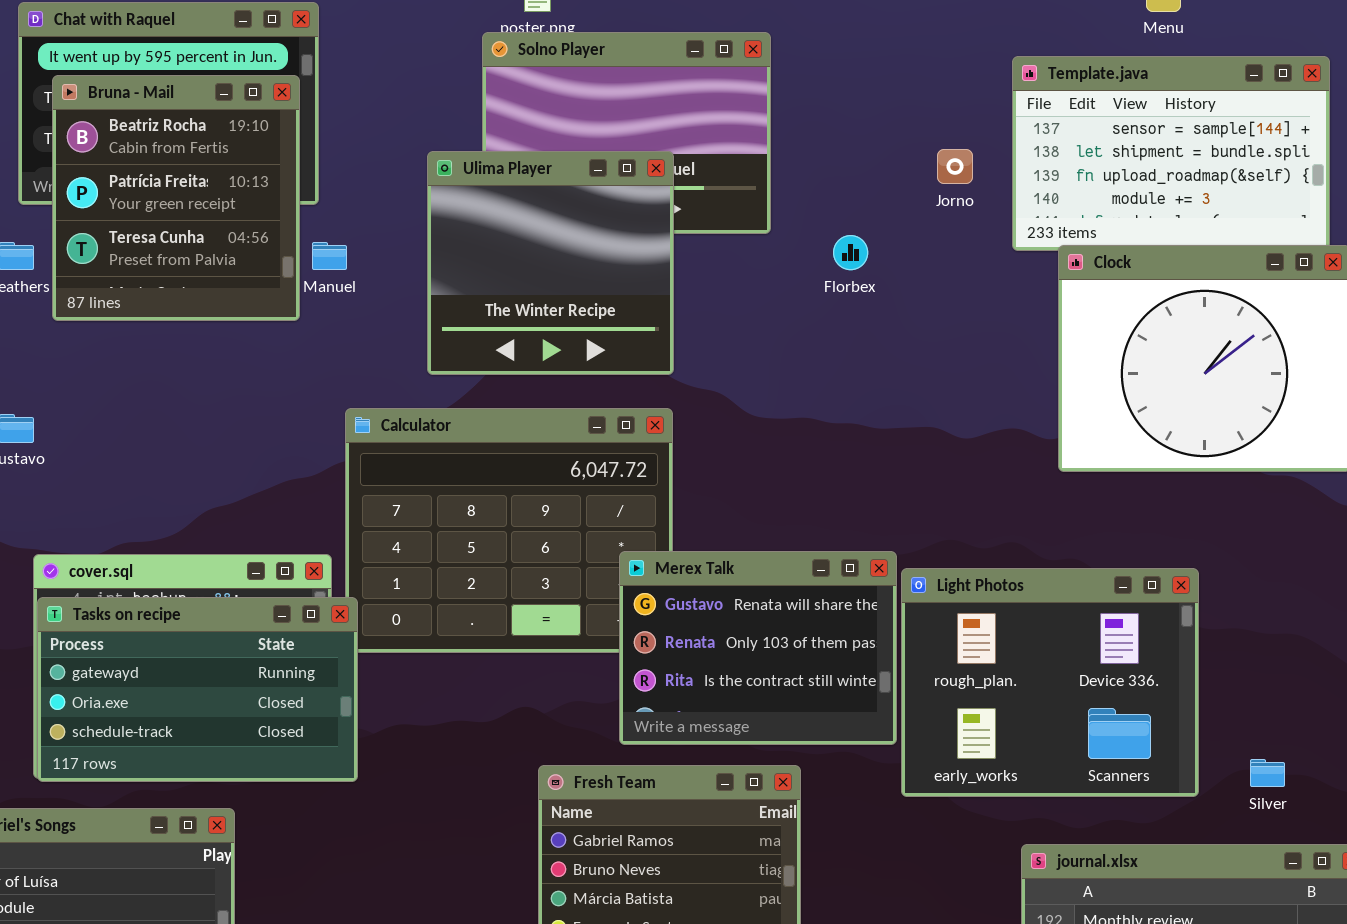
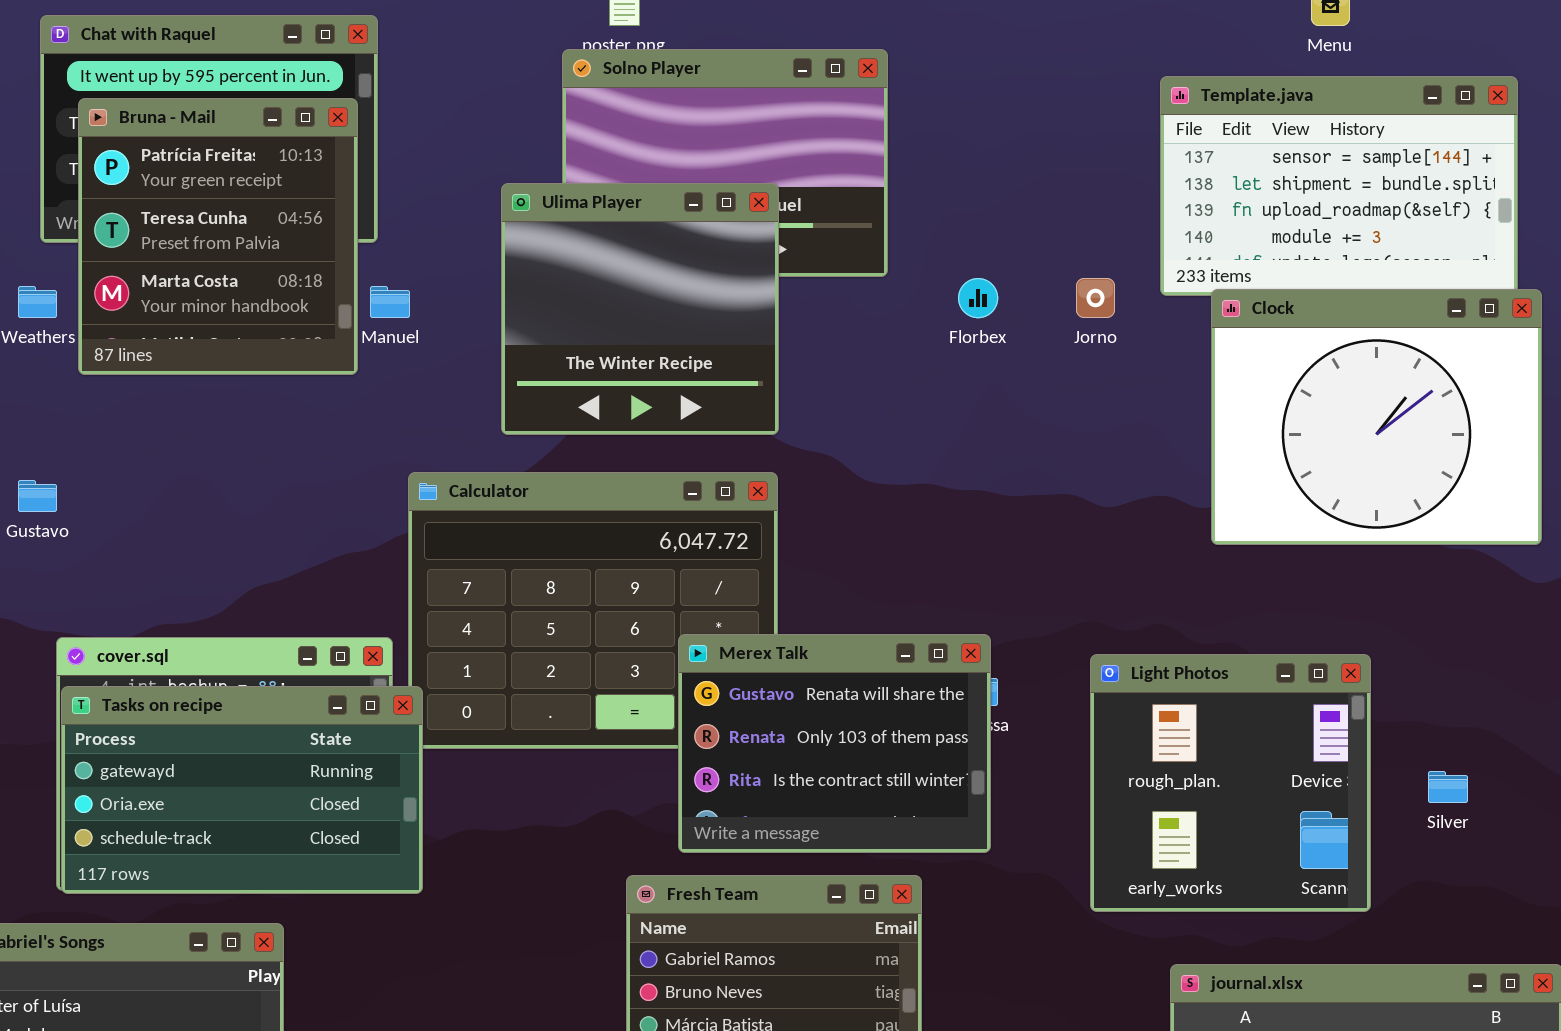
Bruna - Mail: [52,75,300,321] -> [78,98,358,375], scrolled down 1 row
Jorno: [937,149,973,184] -> [1076,278,1115,318], moved
Merex Talk: [619,551,897,745] -> [678,634,991,853], moved
Light Photos: [901,568,1199,797] -> [1090,654,1371,912], resized
Silver: [1250,759,1285,787] -> [1428,771,1468,803], moved

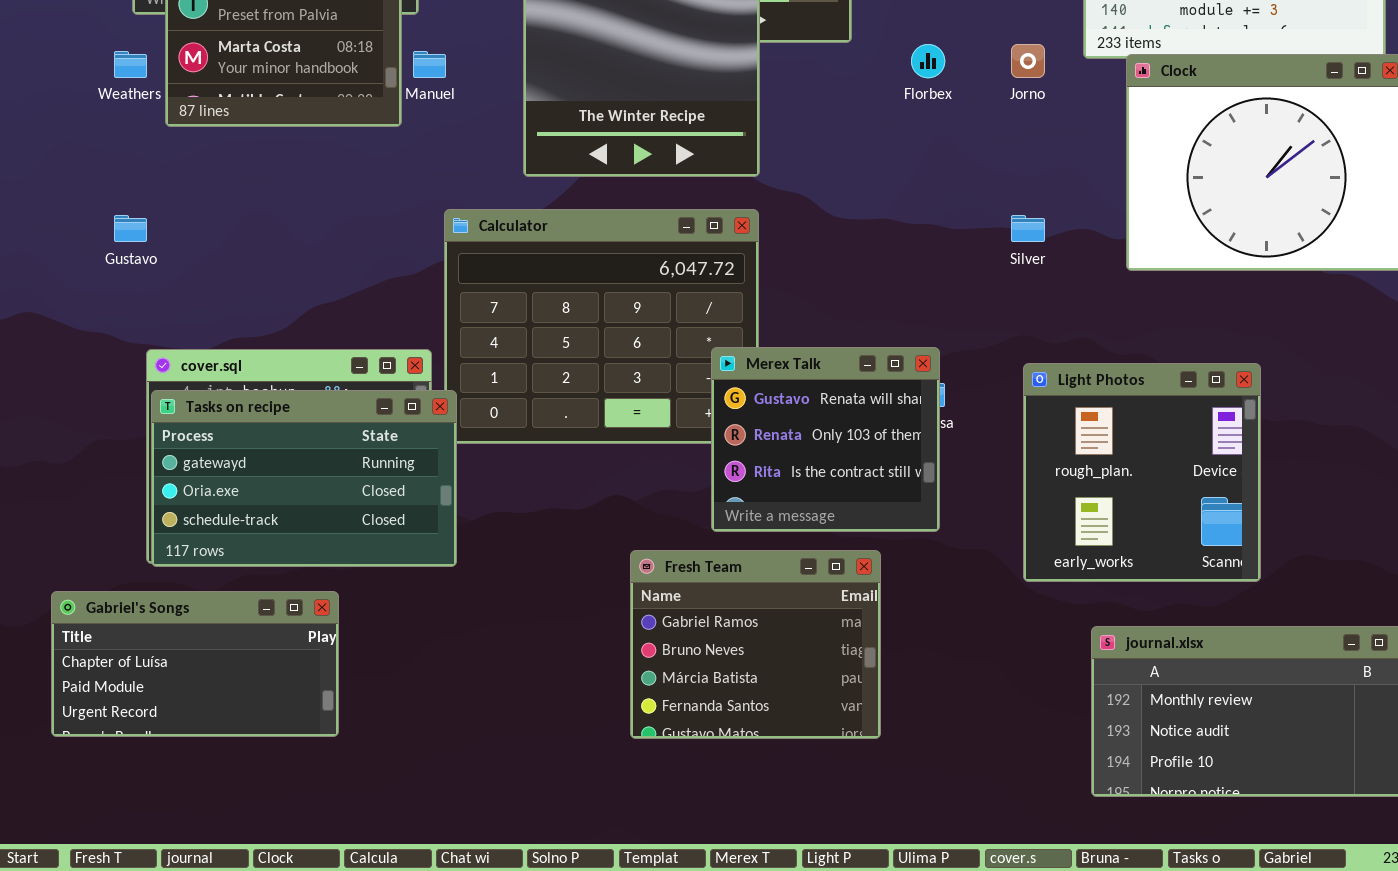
Merex Talk: [678,634,991,853] -> [711,347,940,532], resized
Silver: [1428,771,1468,803] -> [1011,215,1045,242], moved

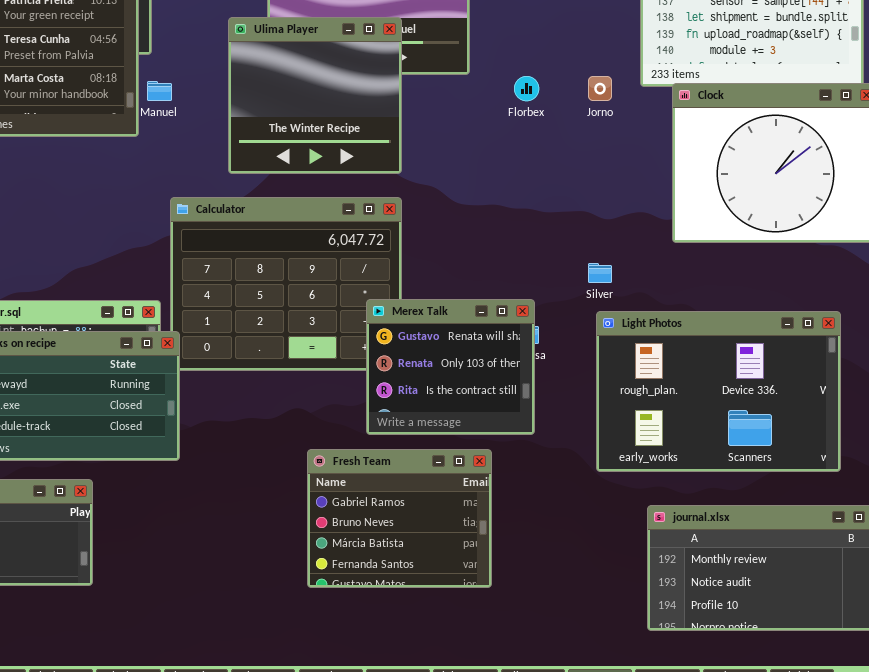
Silver: [1011,215,1045,242] -> [588,263,612,283], moved
Light Photos: [1023,363,1261,582] -> [596,311,841,472], resized

